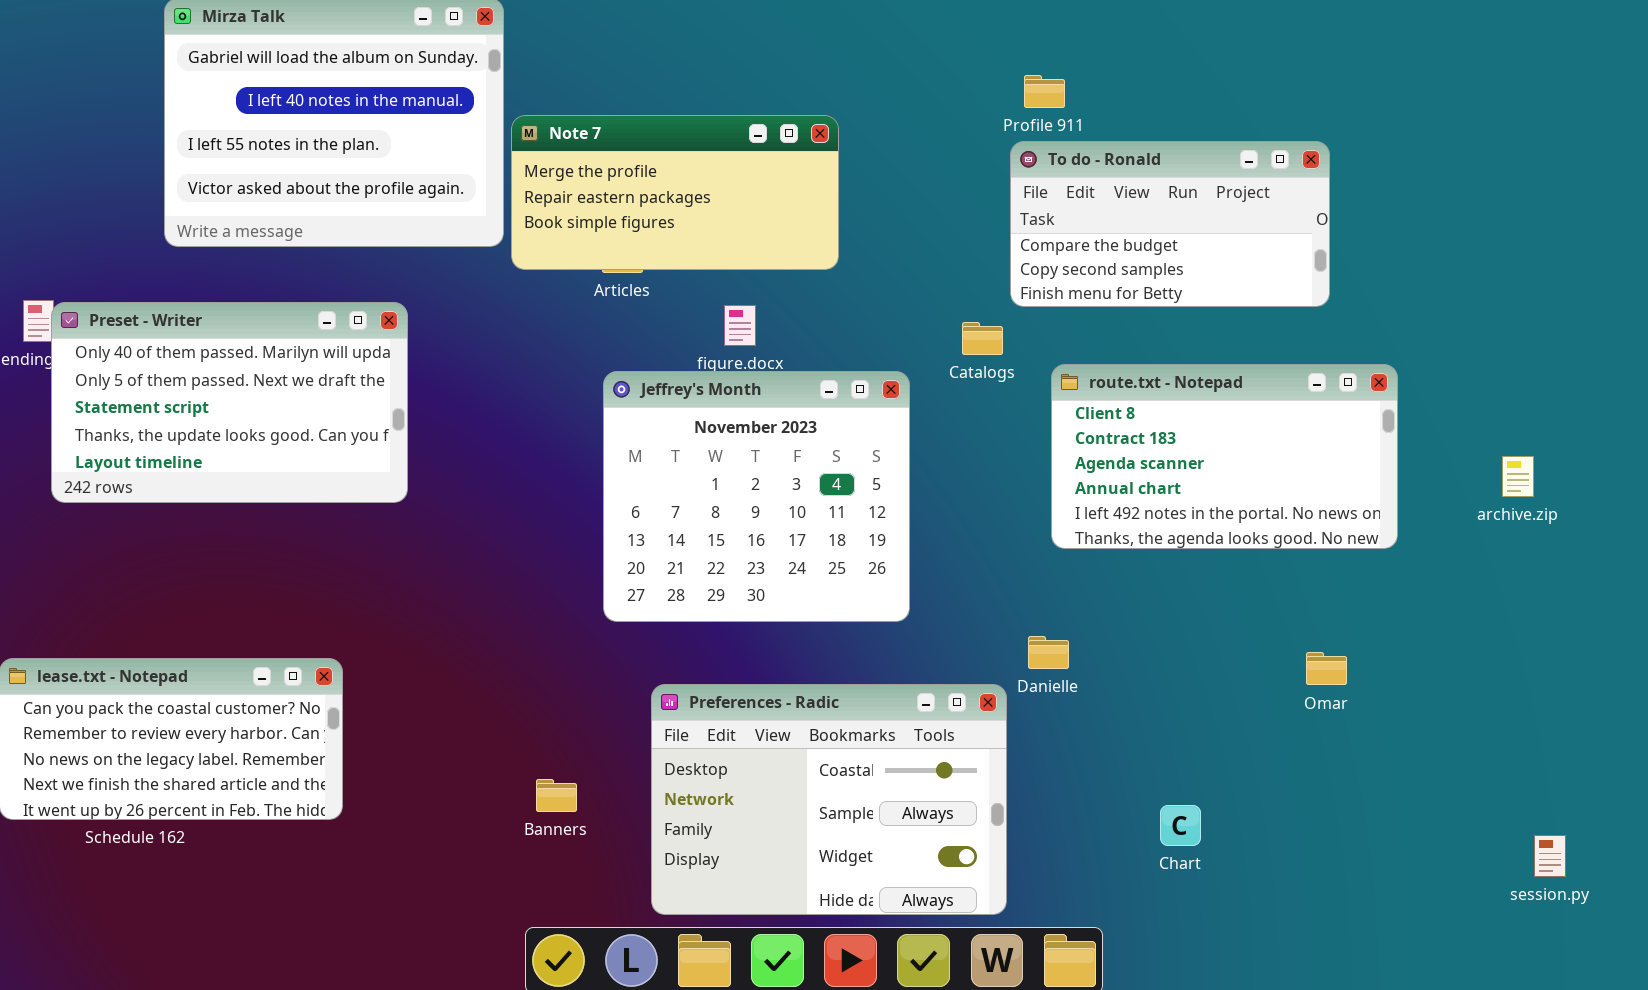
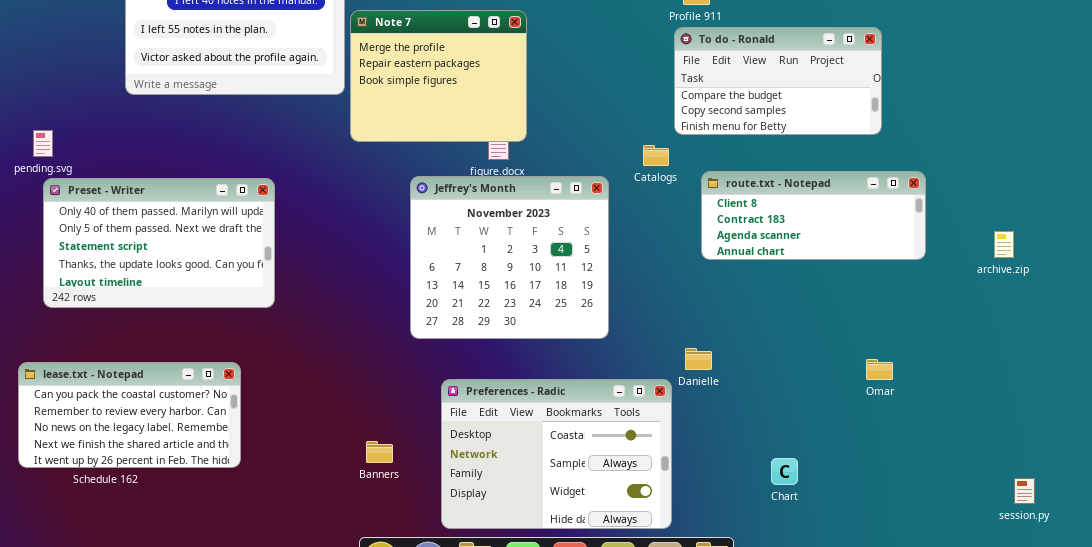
Note 7: [511,115,839,270] -> [350,10,527,142], resized
Preset - Writer: [51,302,408,503] -> [43,178,275,308], moved
route.txt - Notepad: [1051,364,1398,549] -> [701,171,926,260], resized

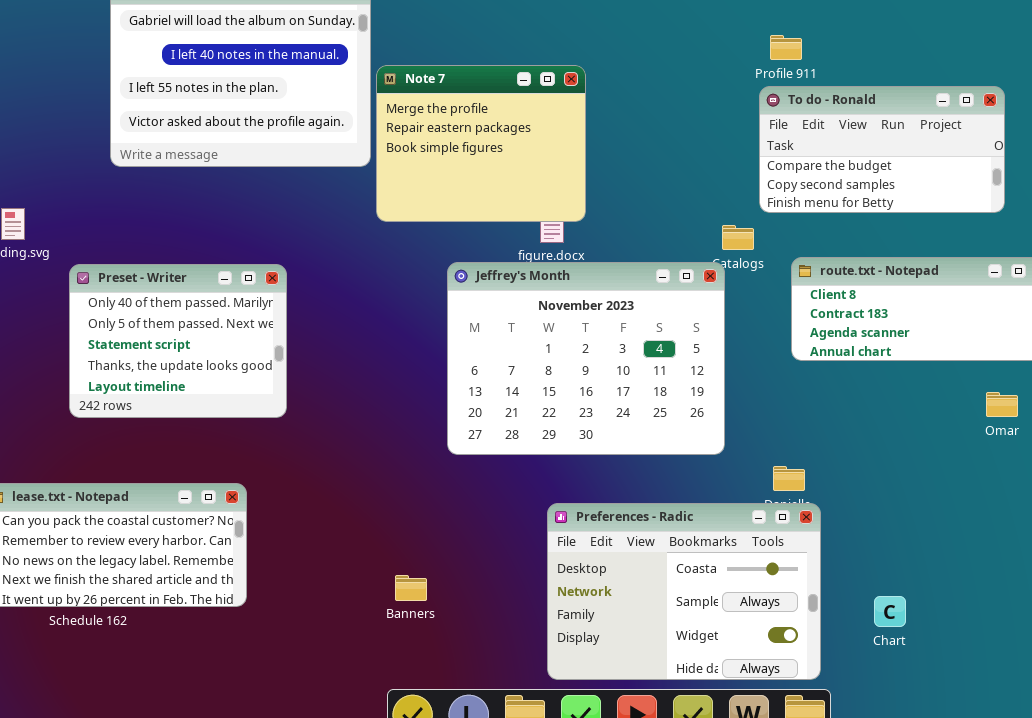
Jeffrey's Month: [410,176,609,339] -> [447,262,725,455], resized
Preset - Writer: [43,178,275,308] -> [69,264,287,418], resized
Omar: [866,359,893,380] -> [986,392,1018,417], moved
Preferences - Radic: [441,379,672,529] -> [547,503,821,680], moved

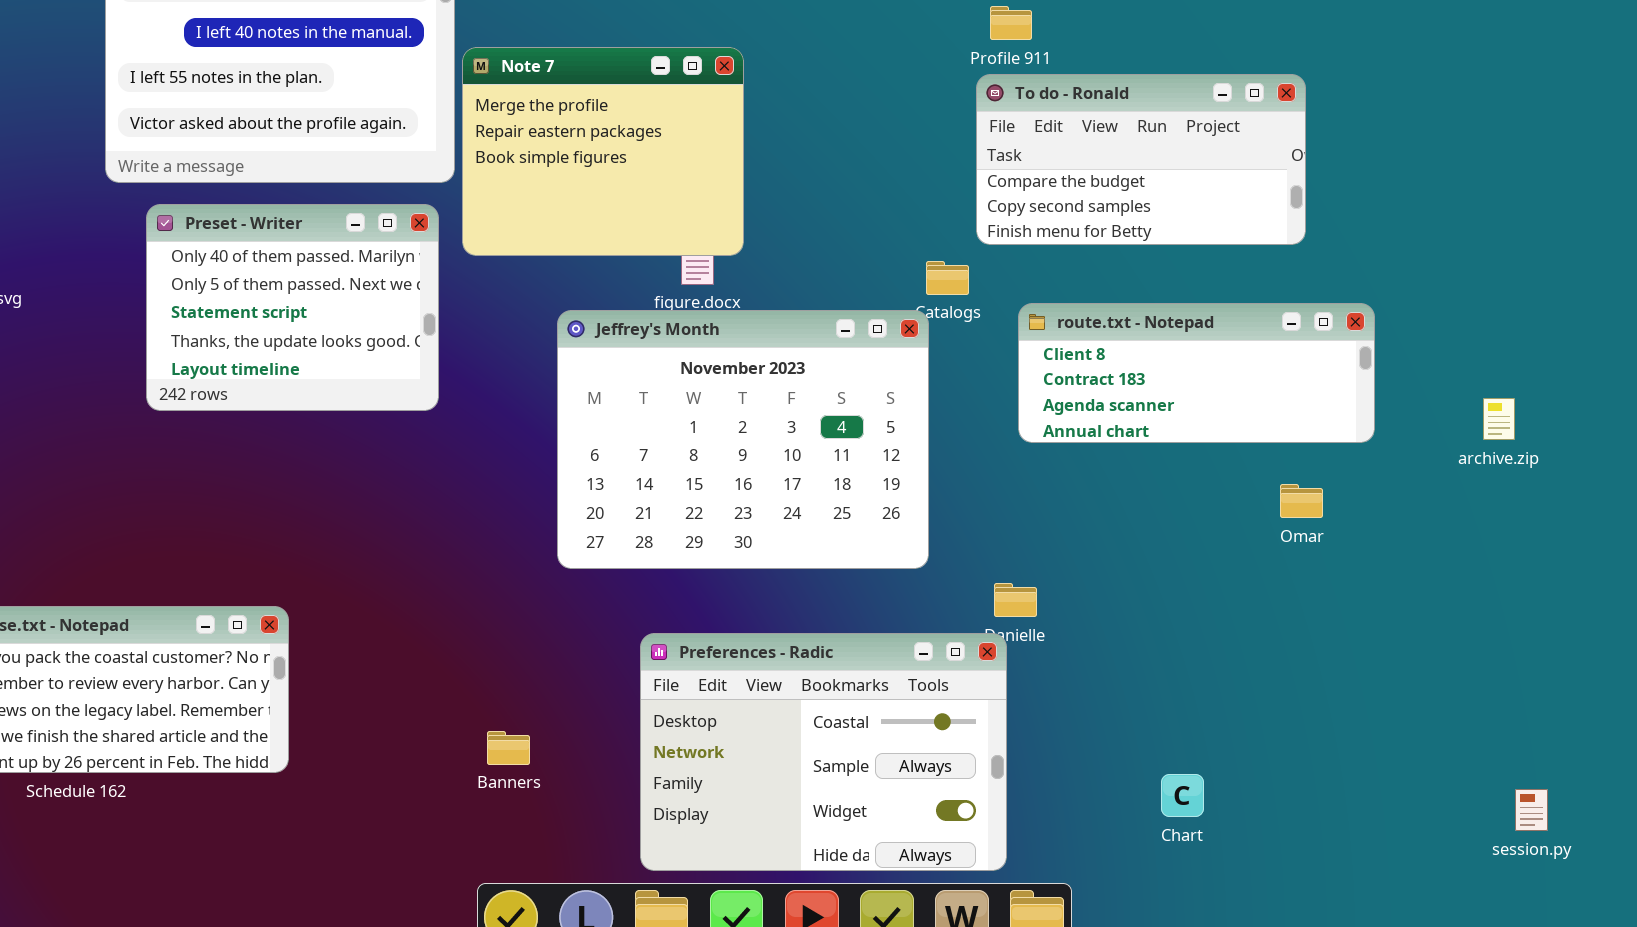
Preset - Writer: [69,264,287,418] -> [146,204,439,411], moved
Preferences - Radic: [547,503,821,680] -> [640,633,1007,871], moved
Chart: [874,596,906,627] -> [1161,774,1204,817], moved

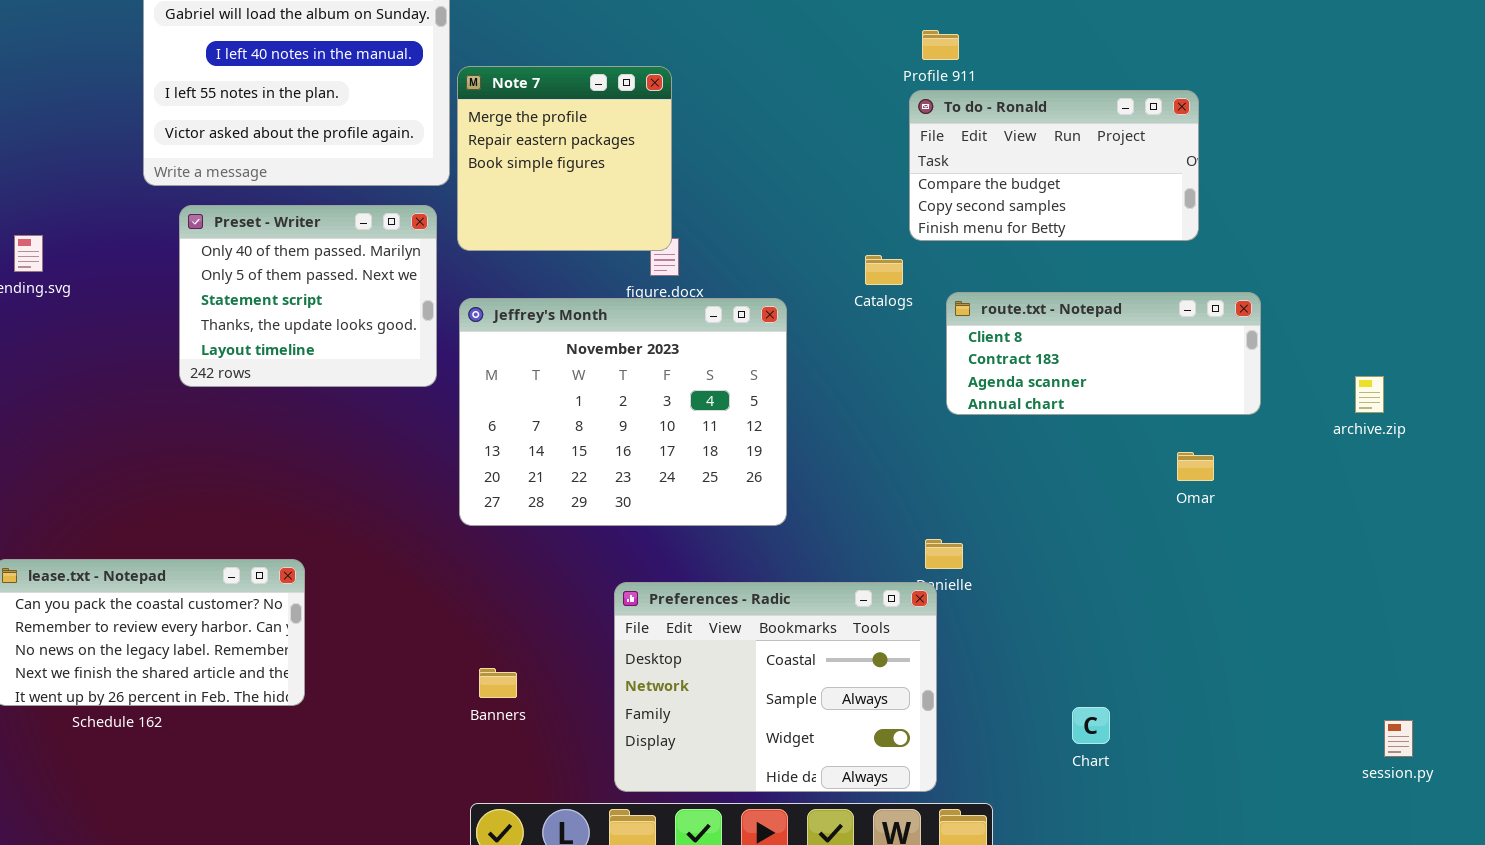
Note 7: [462,47,744,256] -> [457,66,672,251], resized
Jeffrey's Month: [557,310,929,569] -> [459,298,787,526], moved

